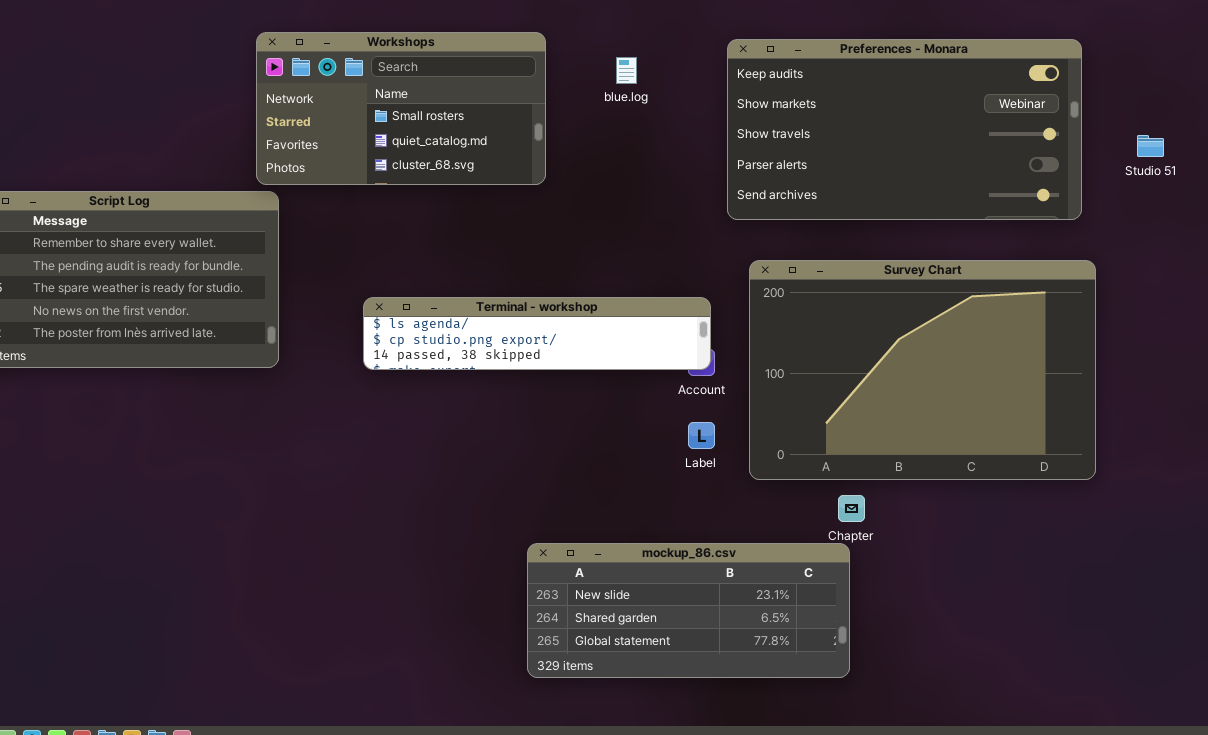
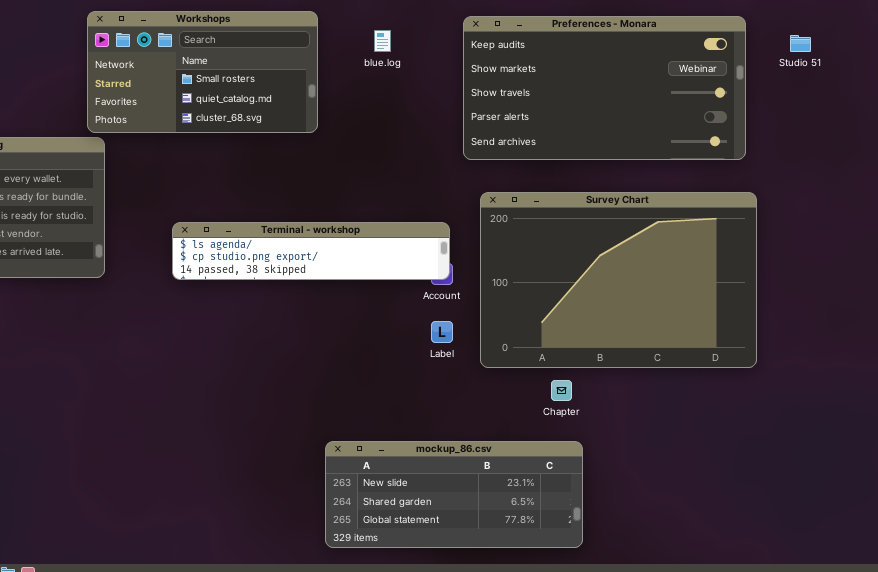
Studio 51: [1137,135,1164,157] -> [790,35,811,52], moved
mockup_86.csv: [527,543,850,678] -> [325,441,583,548], moved

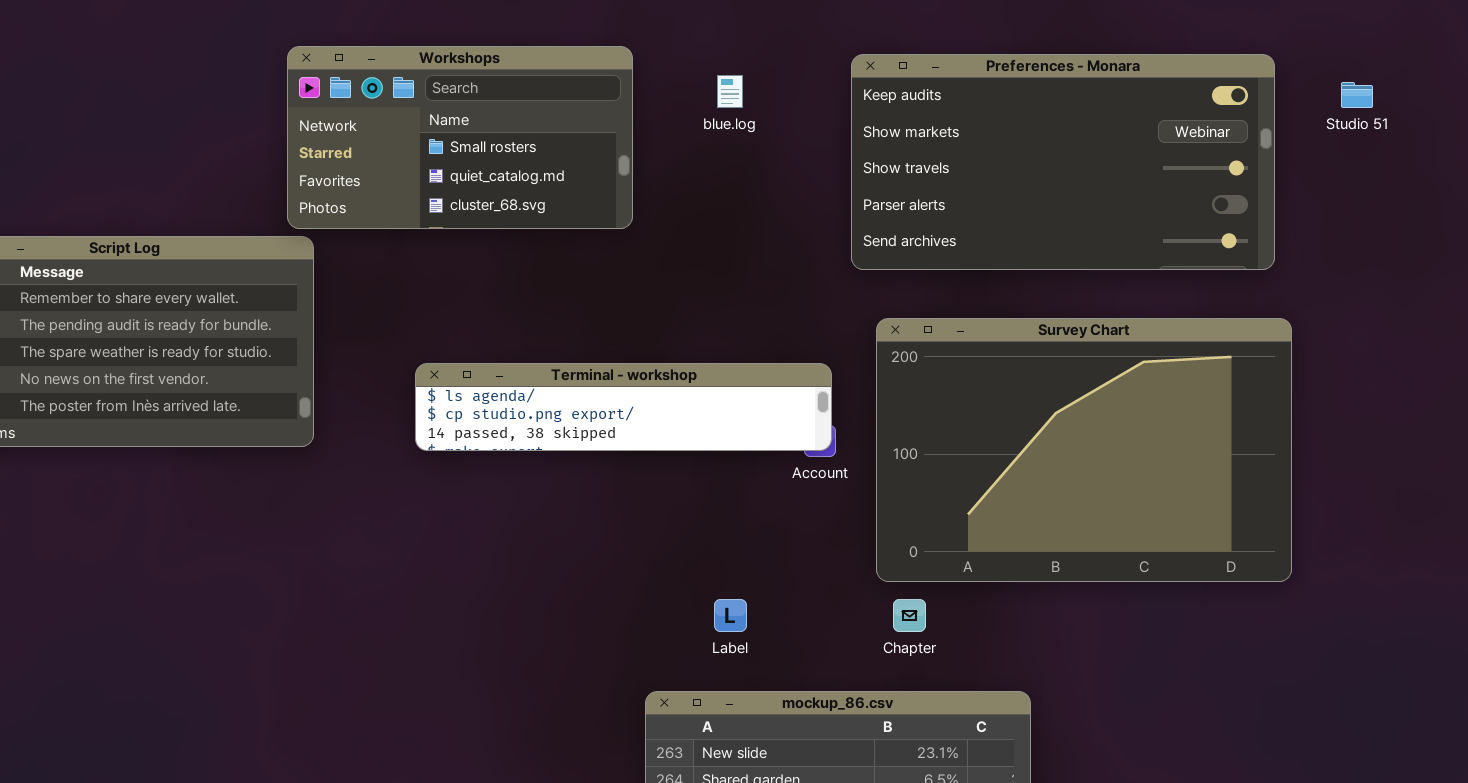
Label: [431,321,453,343] -> [714,599,747,632], moved
Chapter: [551,380,572,401] -> [893,599,926,632], moved

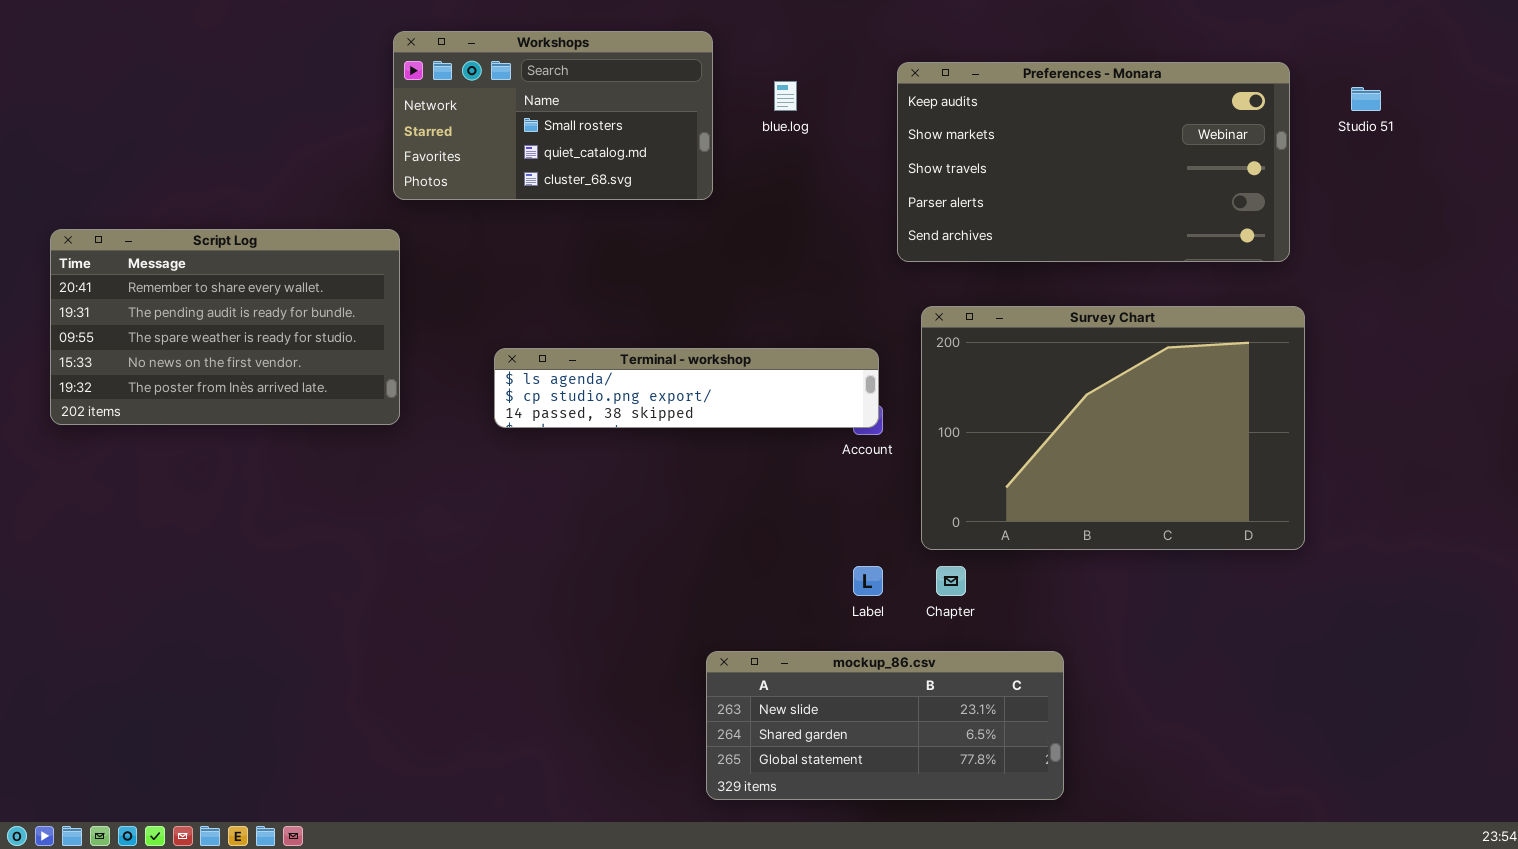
Workshops: [287,46,633,229] -> [393,31,713,200], moved
Label: [714,599,747,632] -> [853,566,883,596], moved

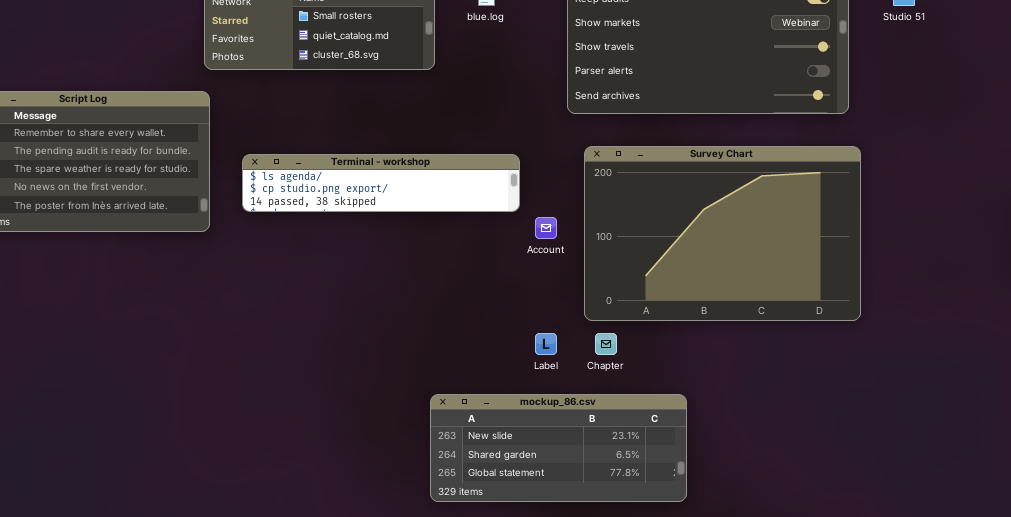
Terminal - workshop: [494,348,879,428] -> [242,154,520,212], moved

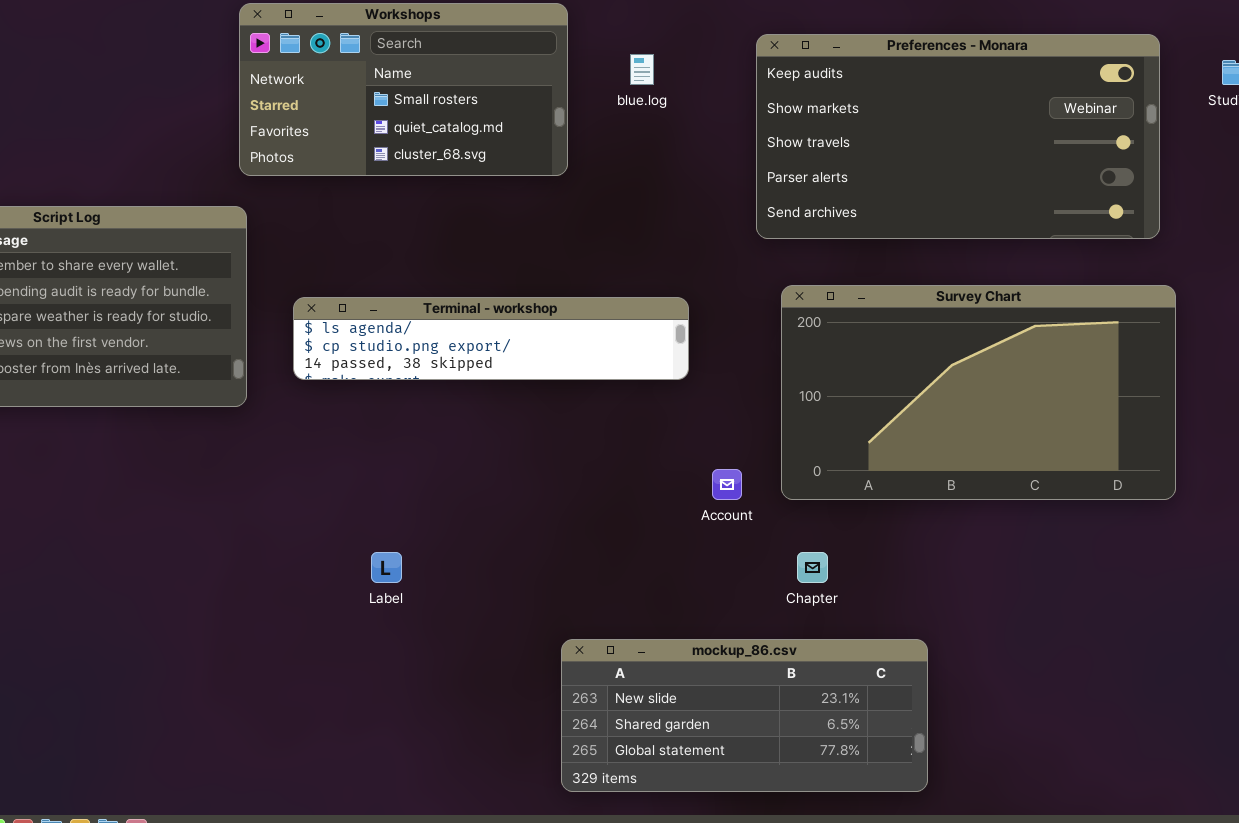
Survey Chart: [584,146,861,321] -> [781,285,1176,500], resized
Account: [535,217,557,239] -> [712,469,742,500], moved
Label: [535,333,557,355] -> [371,552,402,583], moved

